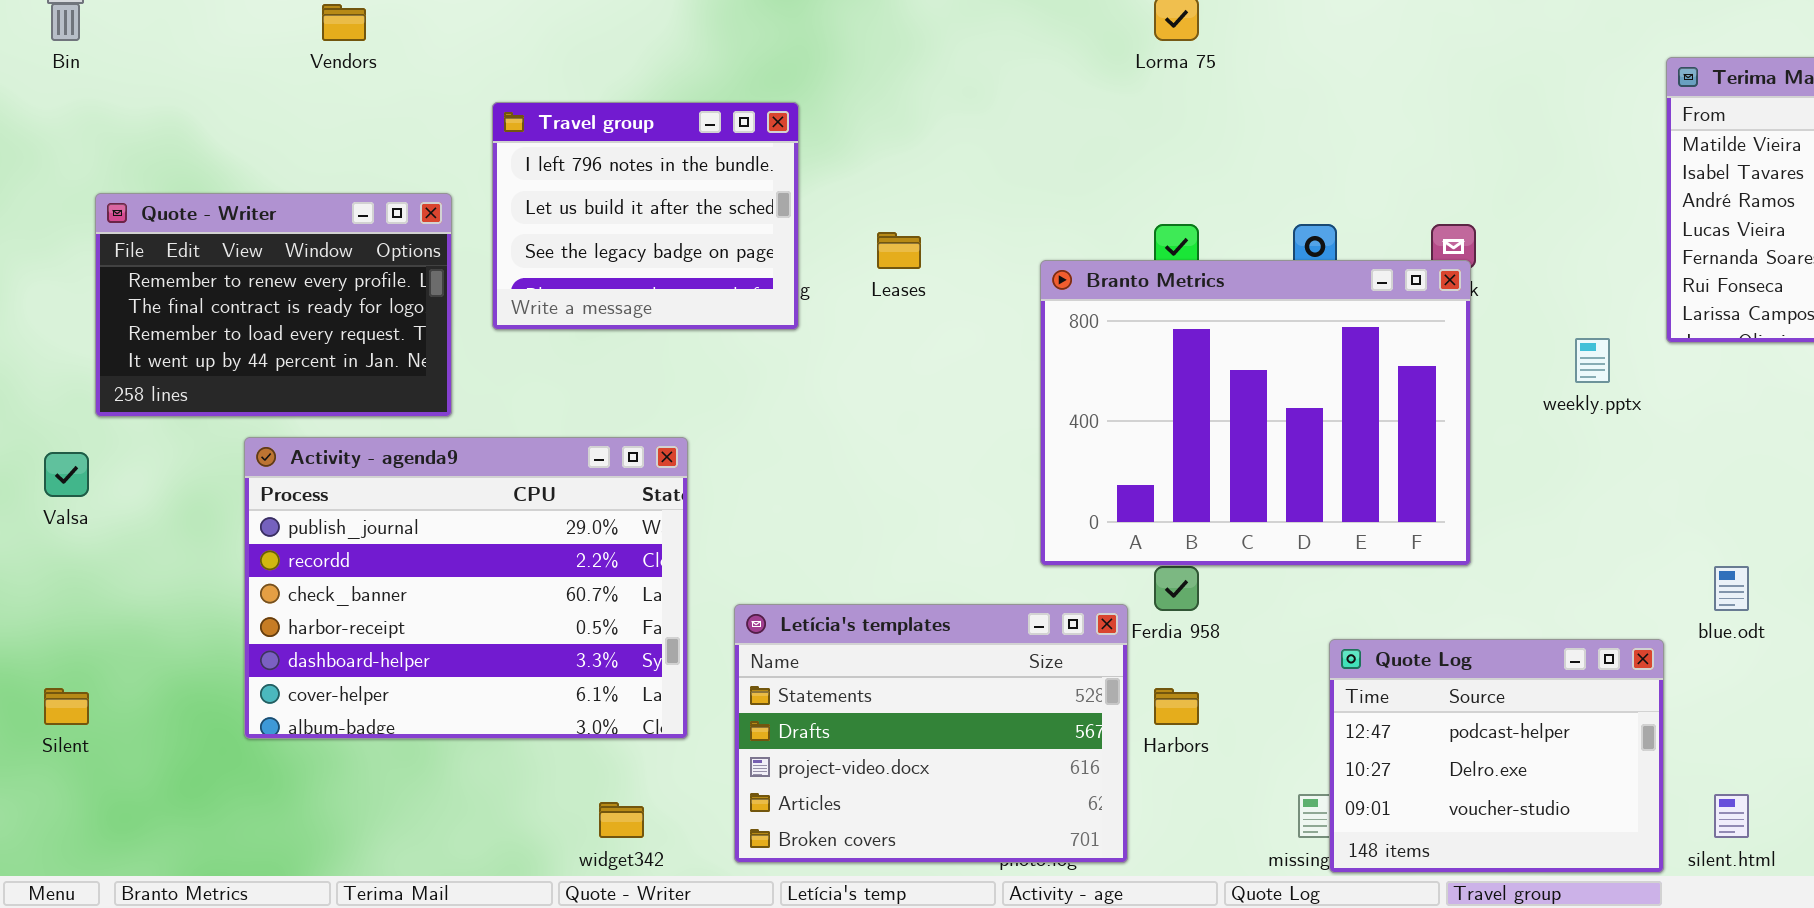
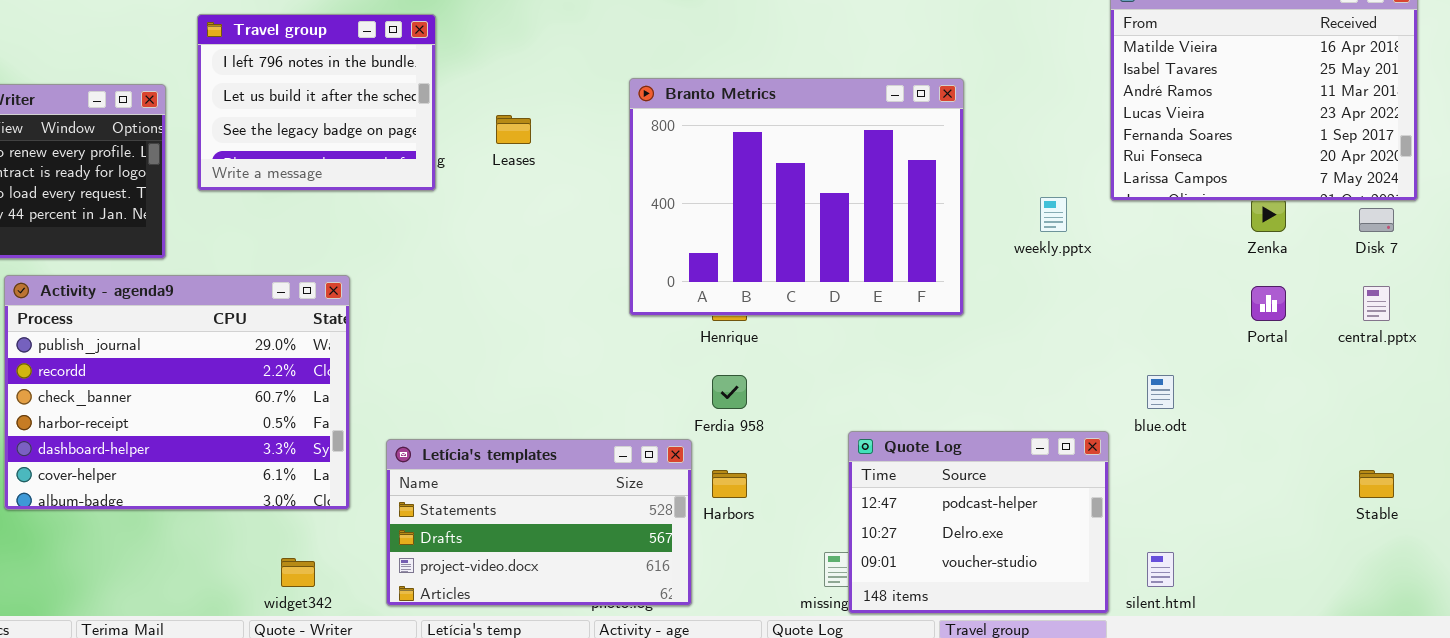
Branto Metrics: [1040,260,1471,566] -> [629,78,964,316], moved
Letícia's templates: [734,604,1128,863] -> [386,439,692,606], resized

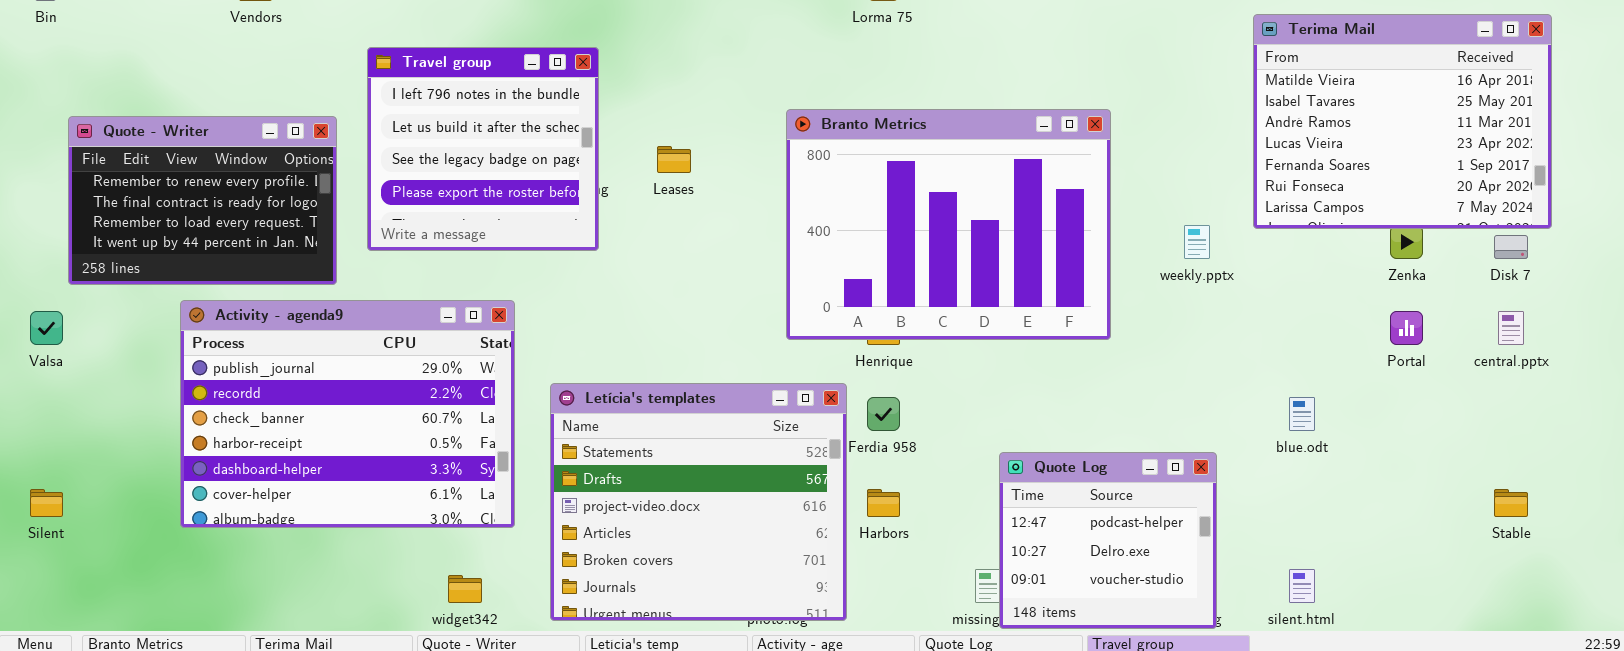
Travel group: [197,14,436,191] -> [367,47,599,251], resized
Quote Log: [848,431,1109,614] -> [999,452,1217,629], resized
Letícia's templates: [386,439,692,606] -> [550,383,847,621], resized

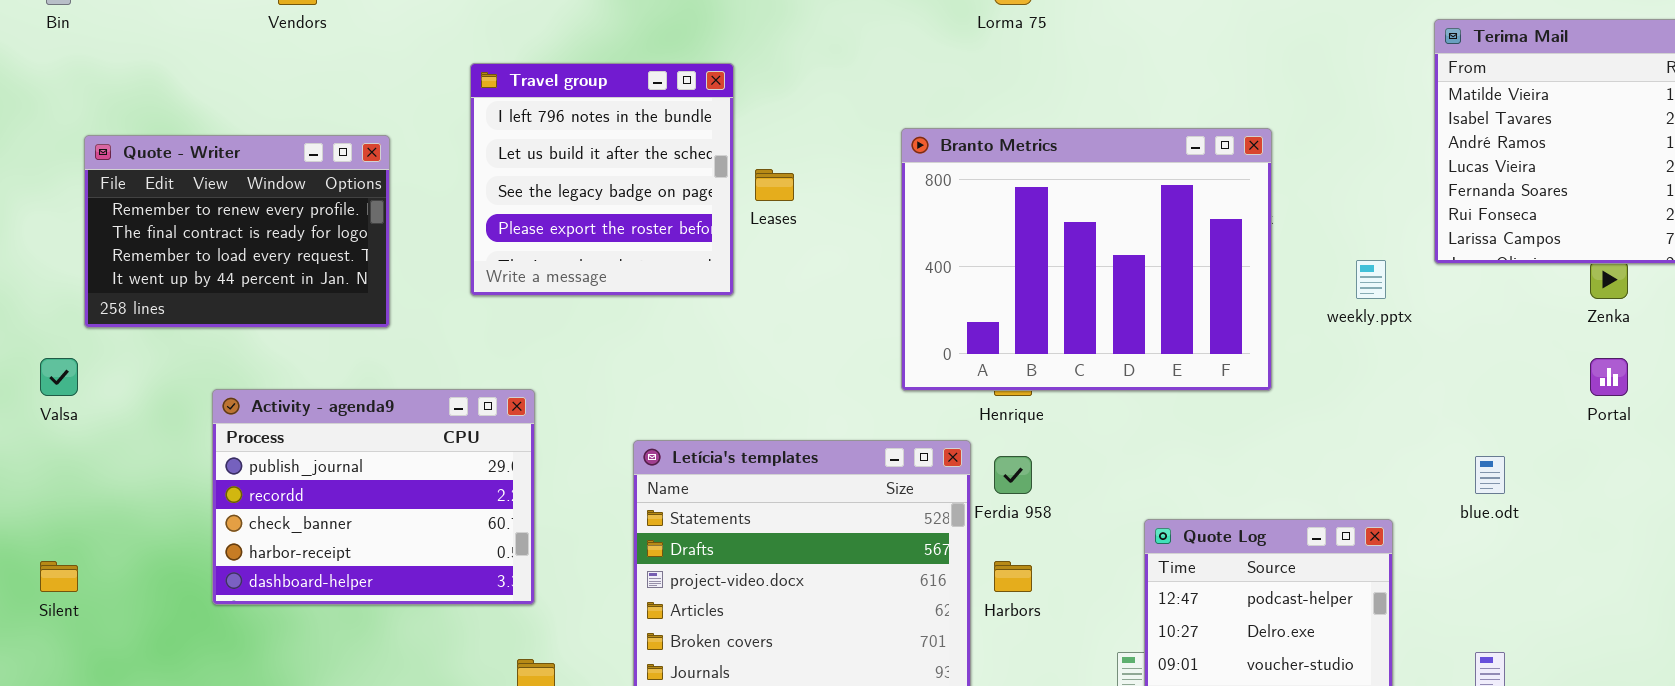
Travel group: [367,47,599,251] -> [470,63,734,296], moved
Activity - agenda9: [180,300,515,528] -> [212,389,535,605], resized

